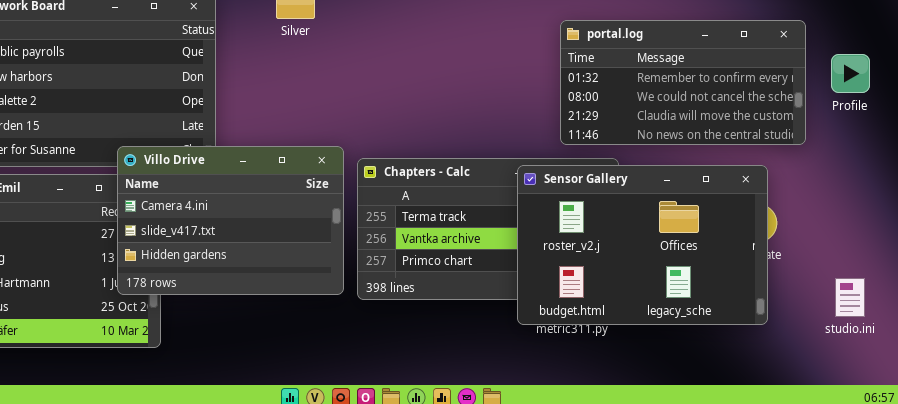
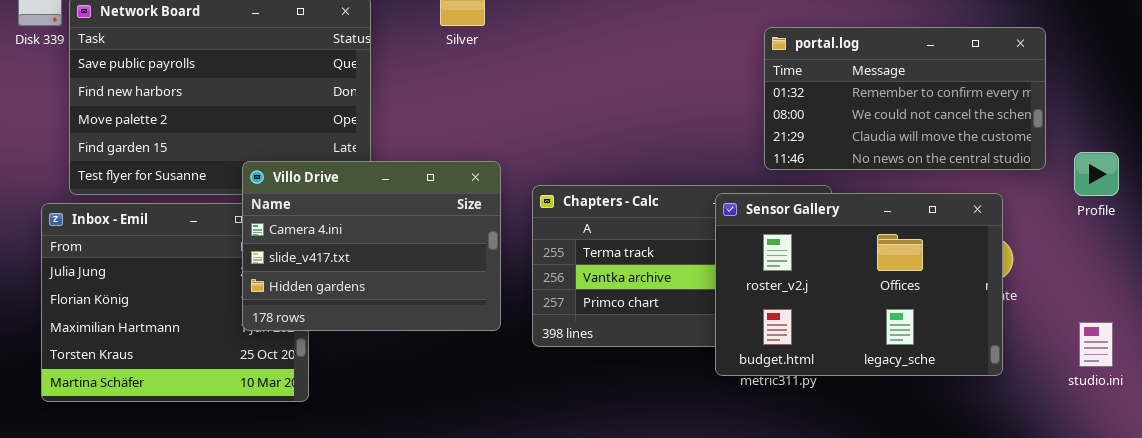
Profile: [831,54,870,93] -> [1074,152,1119,196], moved
Villo Drive: [117,146,344,295] -> [242,161,501,331], moved

